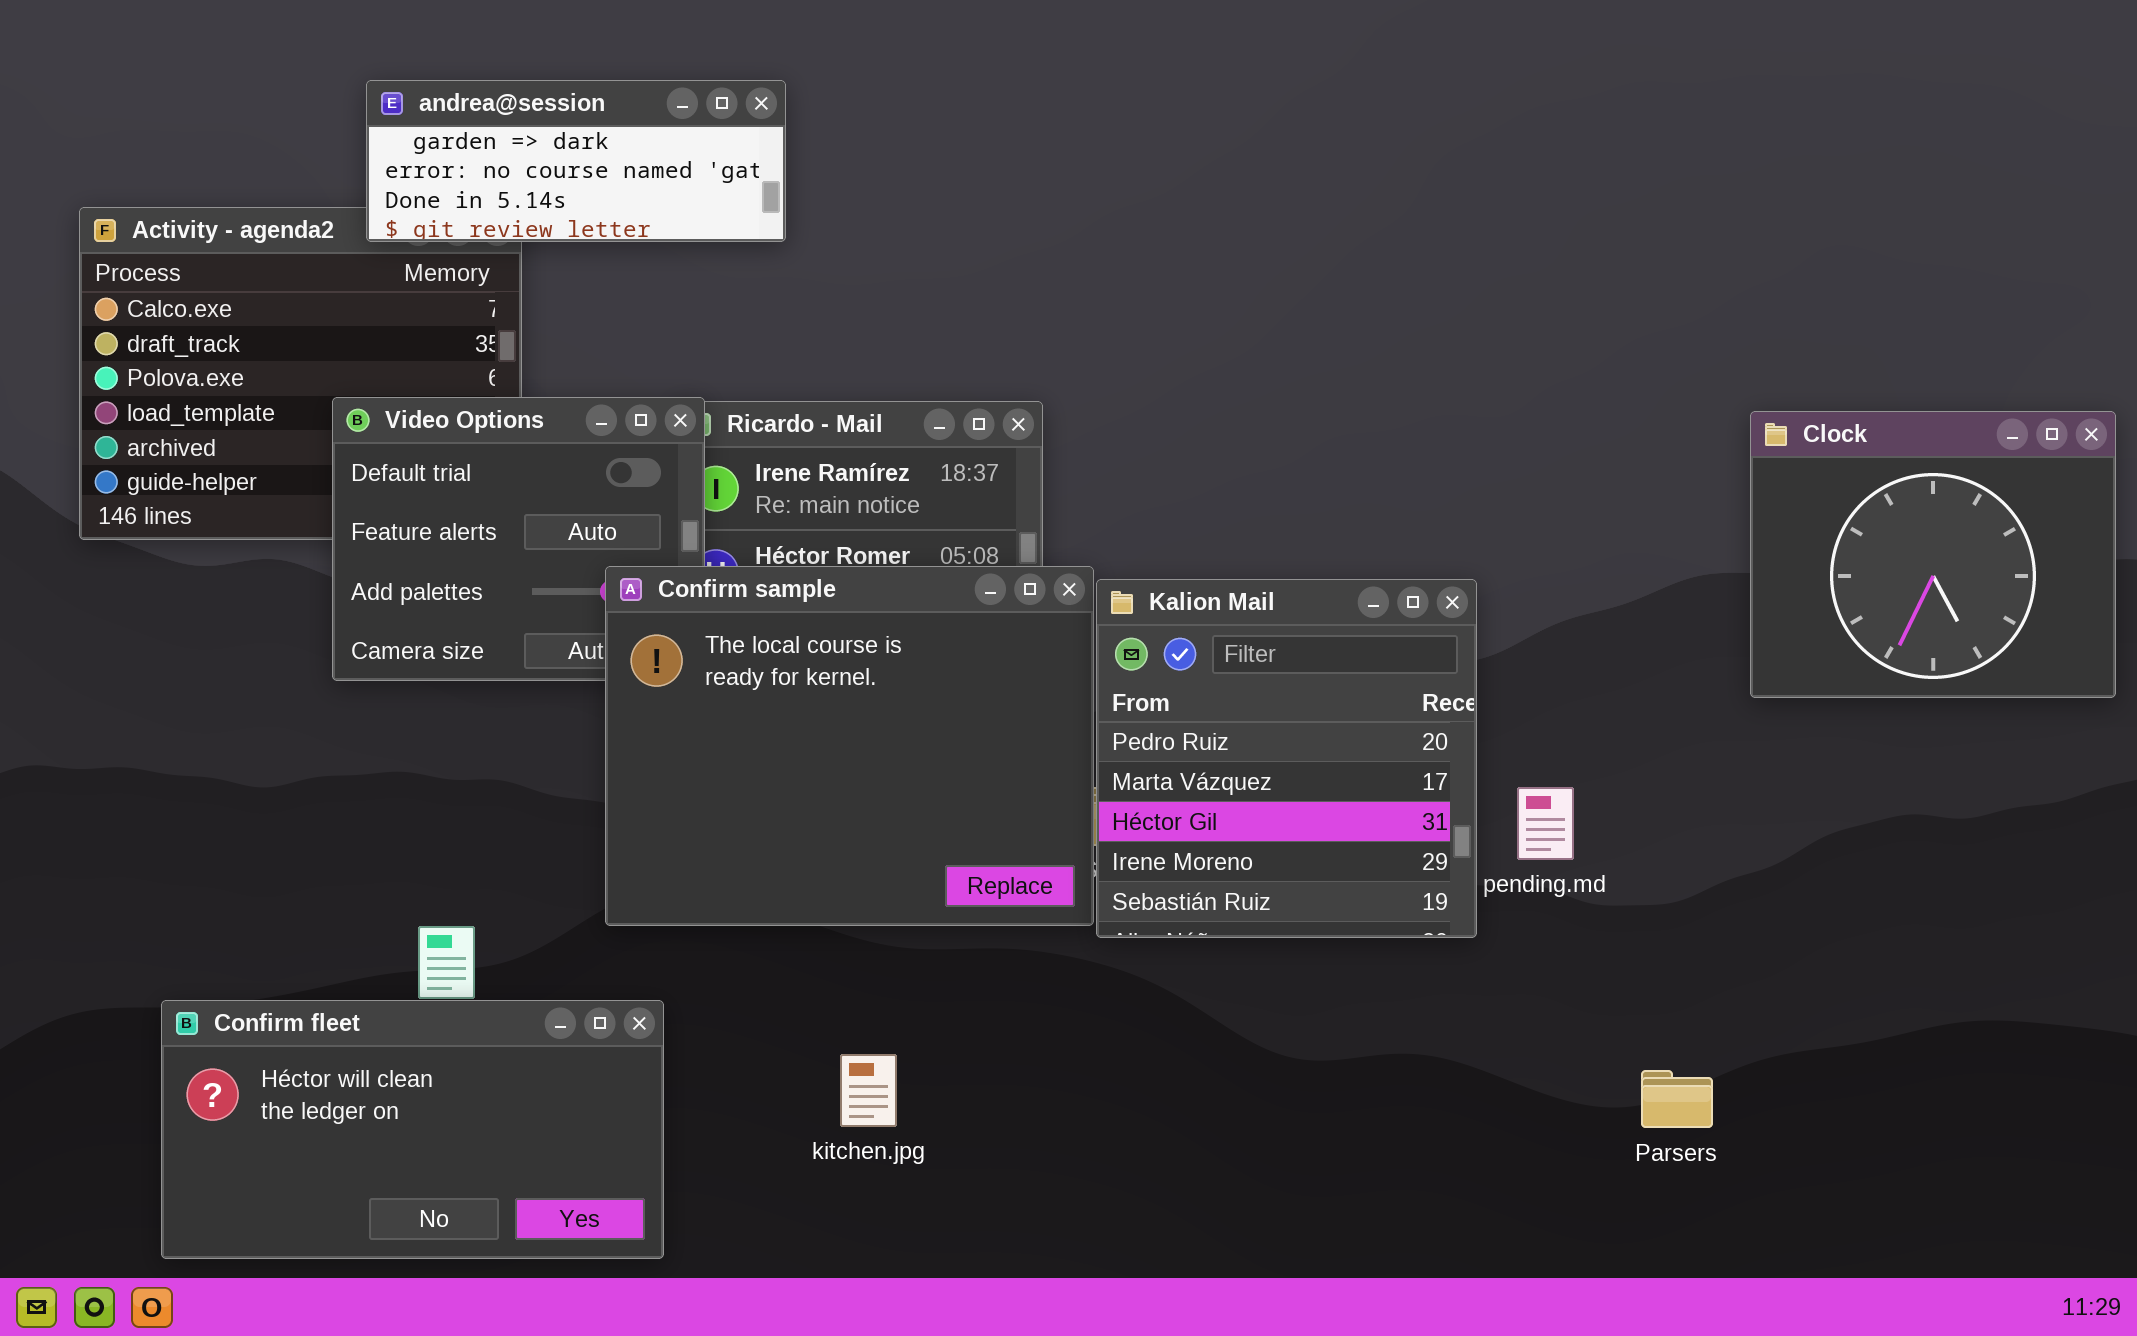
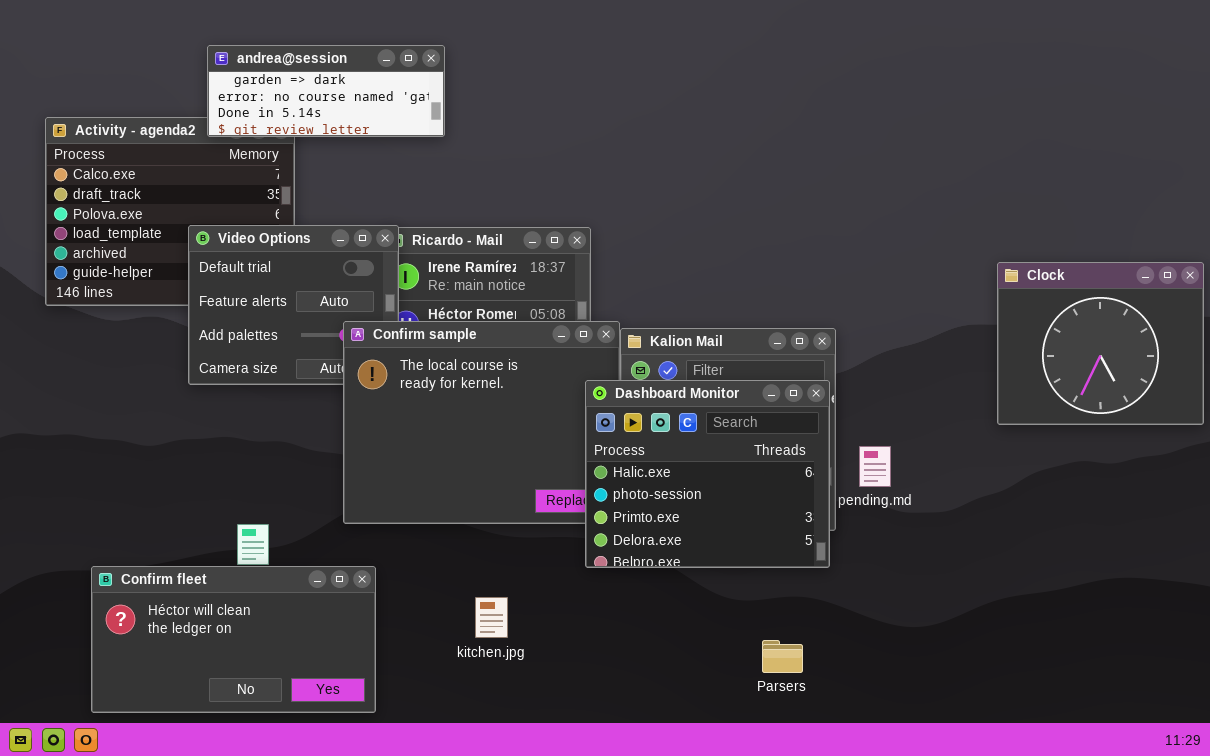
Clock: [1750,411,2116,698] -> [997,262,1204,425], moved
Dashboard Monitor: none -> [585,380,830,568], opened
Parsers: [1641,1070,1713,1128] -> [762,640,803,673], moved

